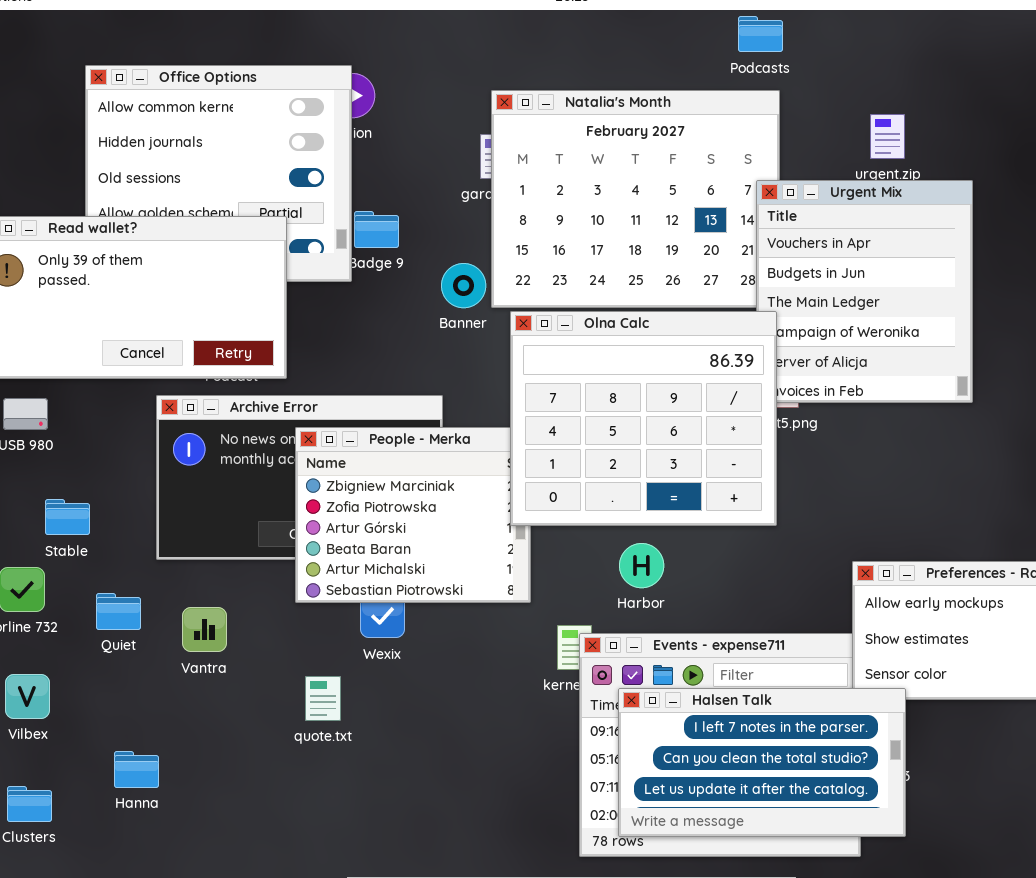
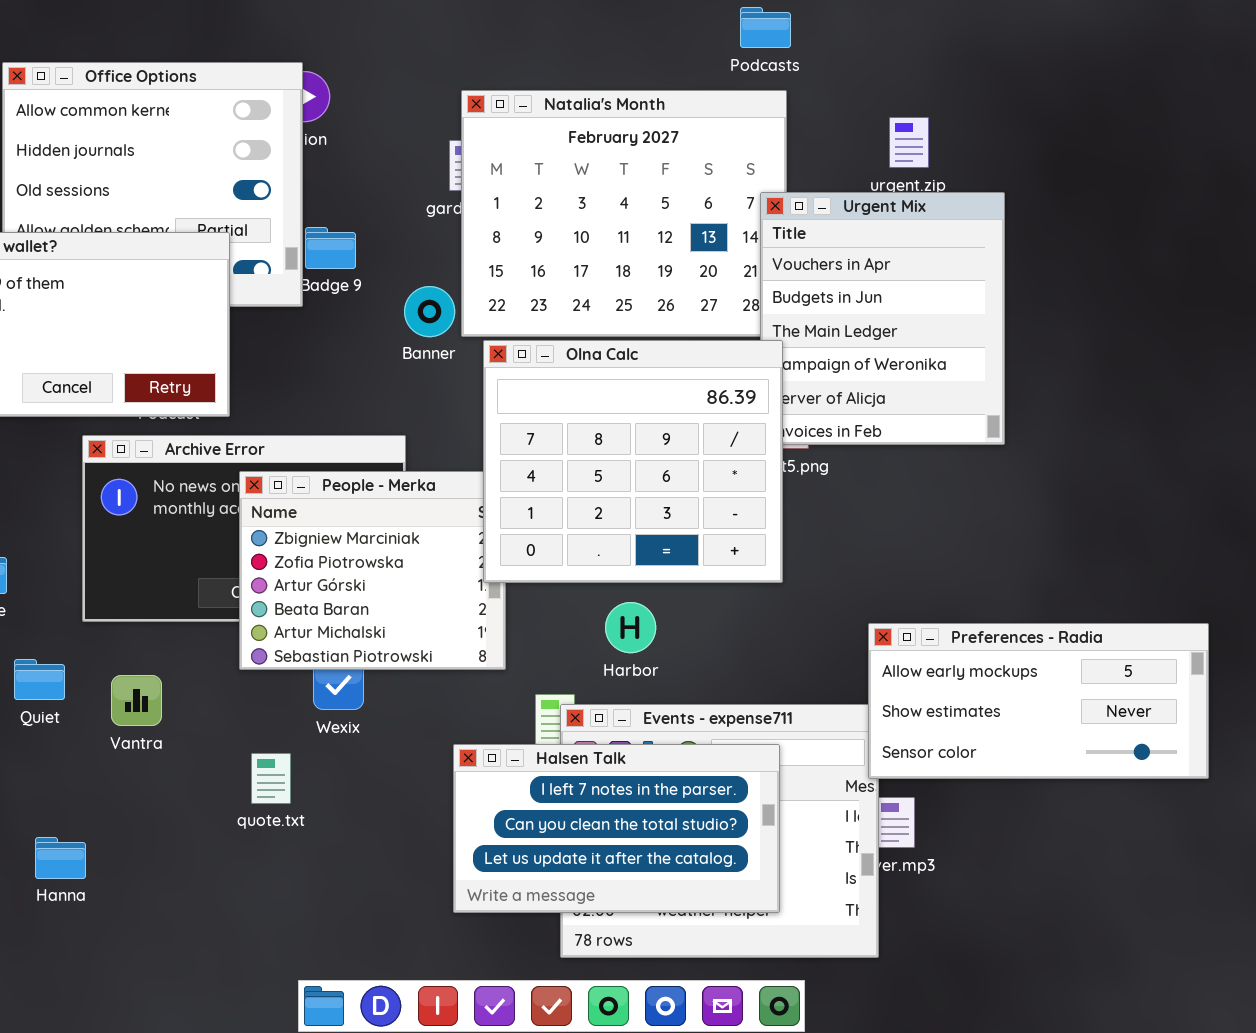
Halsen Talk: [618,688,906,837] -> [453,744,780,913], moved

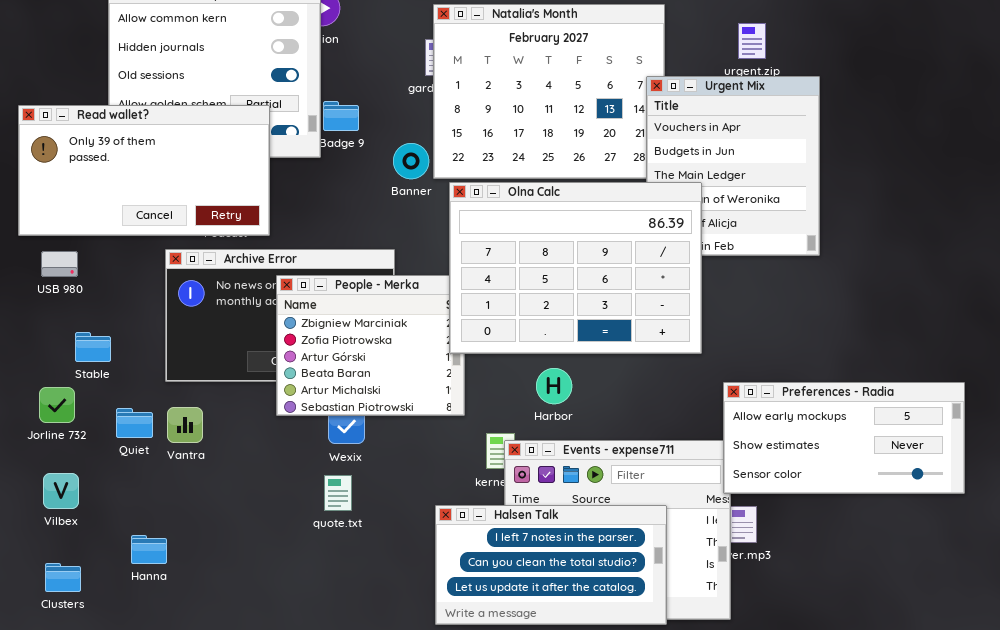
Olna Calc: [483,340,783,583] -> [449,182,702,354], resized
Vantra: [111,675,162,726] -> [167,407,203,443], moved
Halsen Talk: [453,744,780,913] -> [435,505,667,625], moved
quote.txt: [251,753,291,804] -> [324,475,352,511], moved

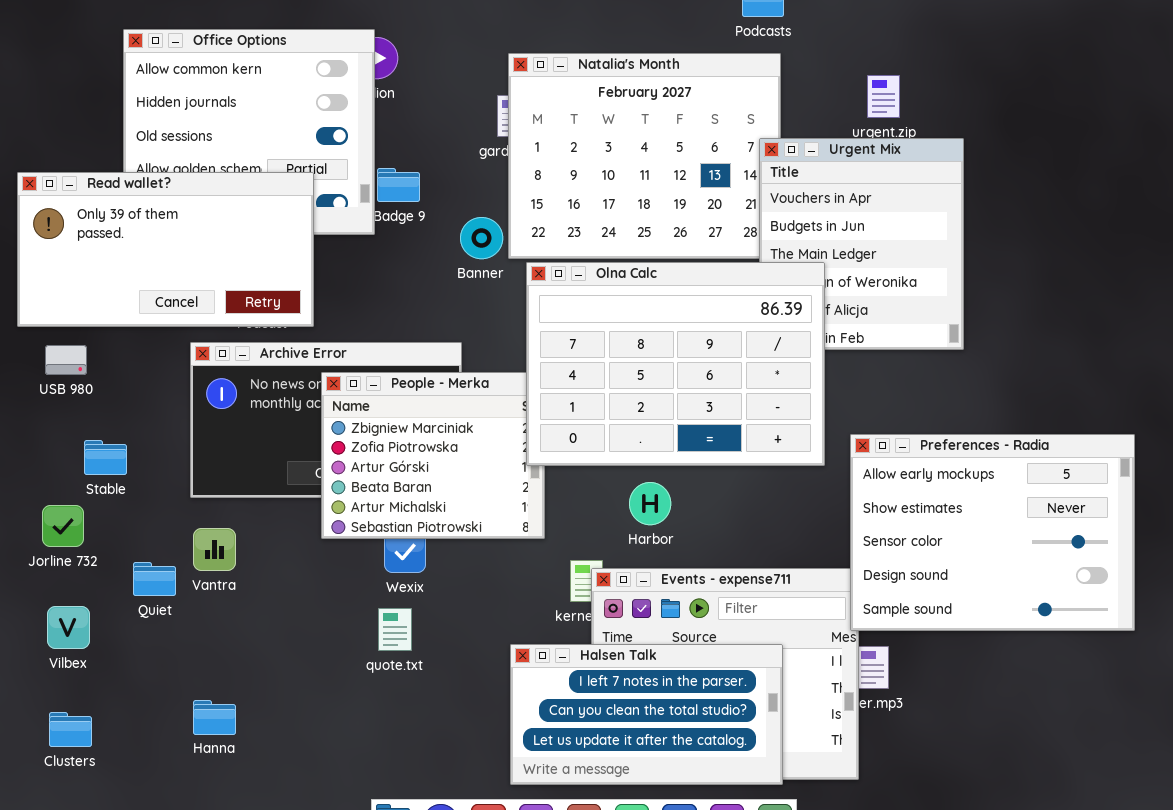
Preferences - Radia: [723,382,965,494] -> [850,434,1135,631], resized
Quiet: [116,408,153,438] -> [133,562,176,596], moved
Hanna: [131,535,167,564] -> [193,700,236,735], moved

